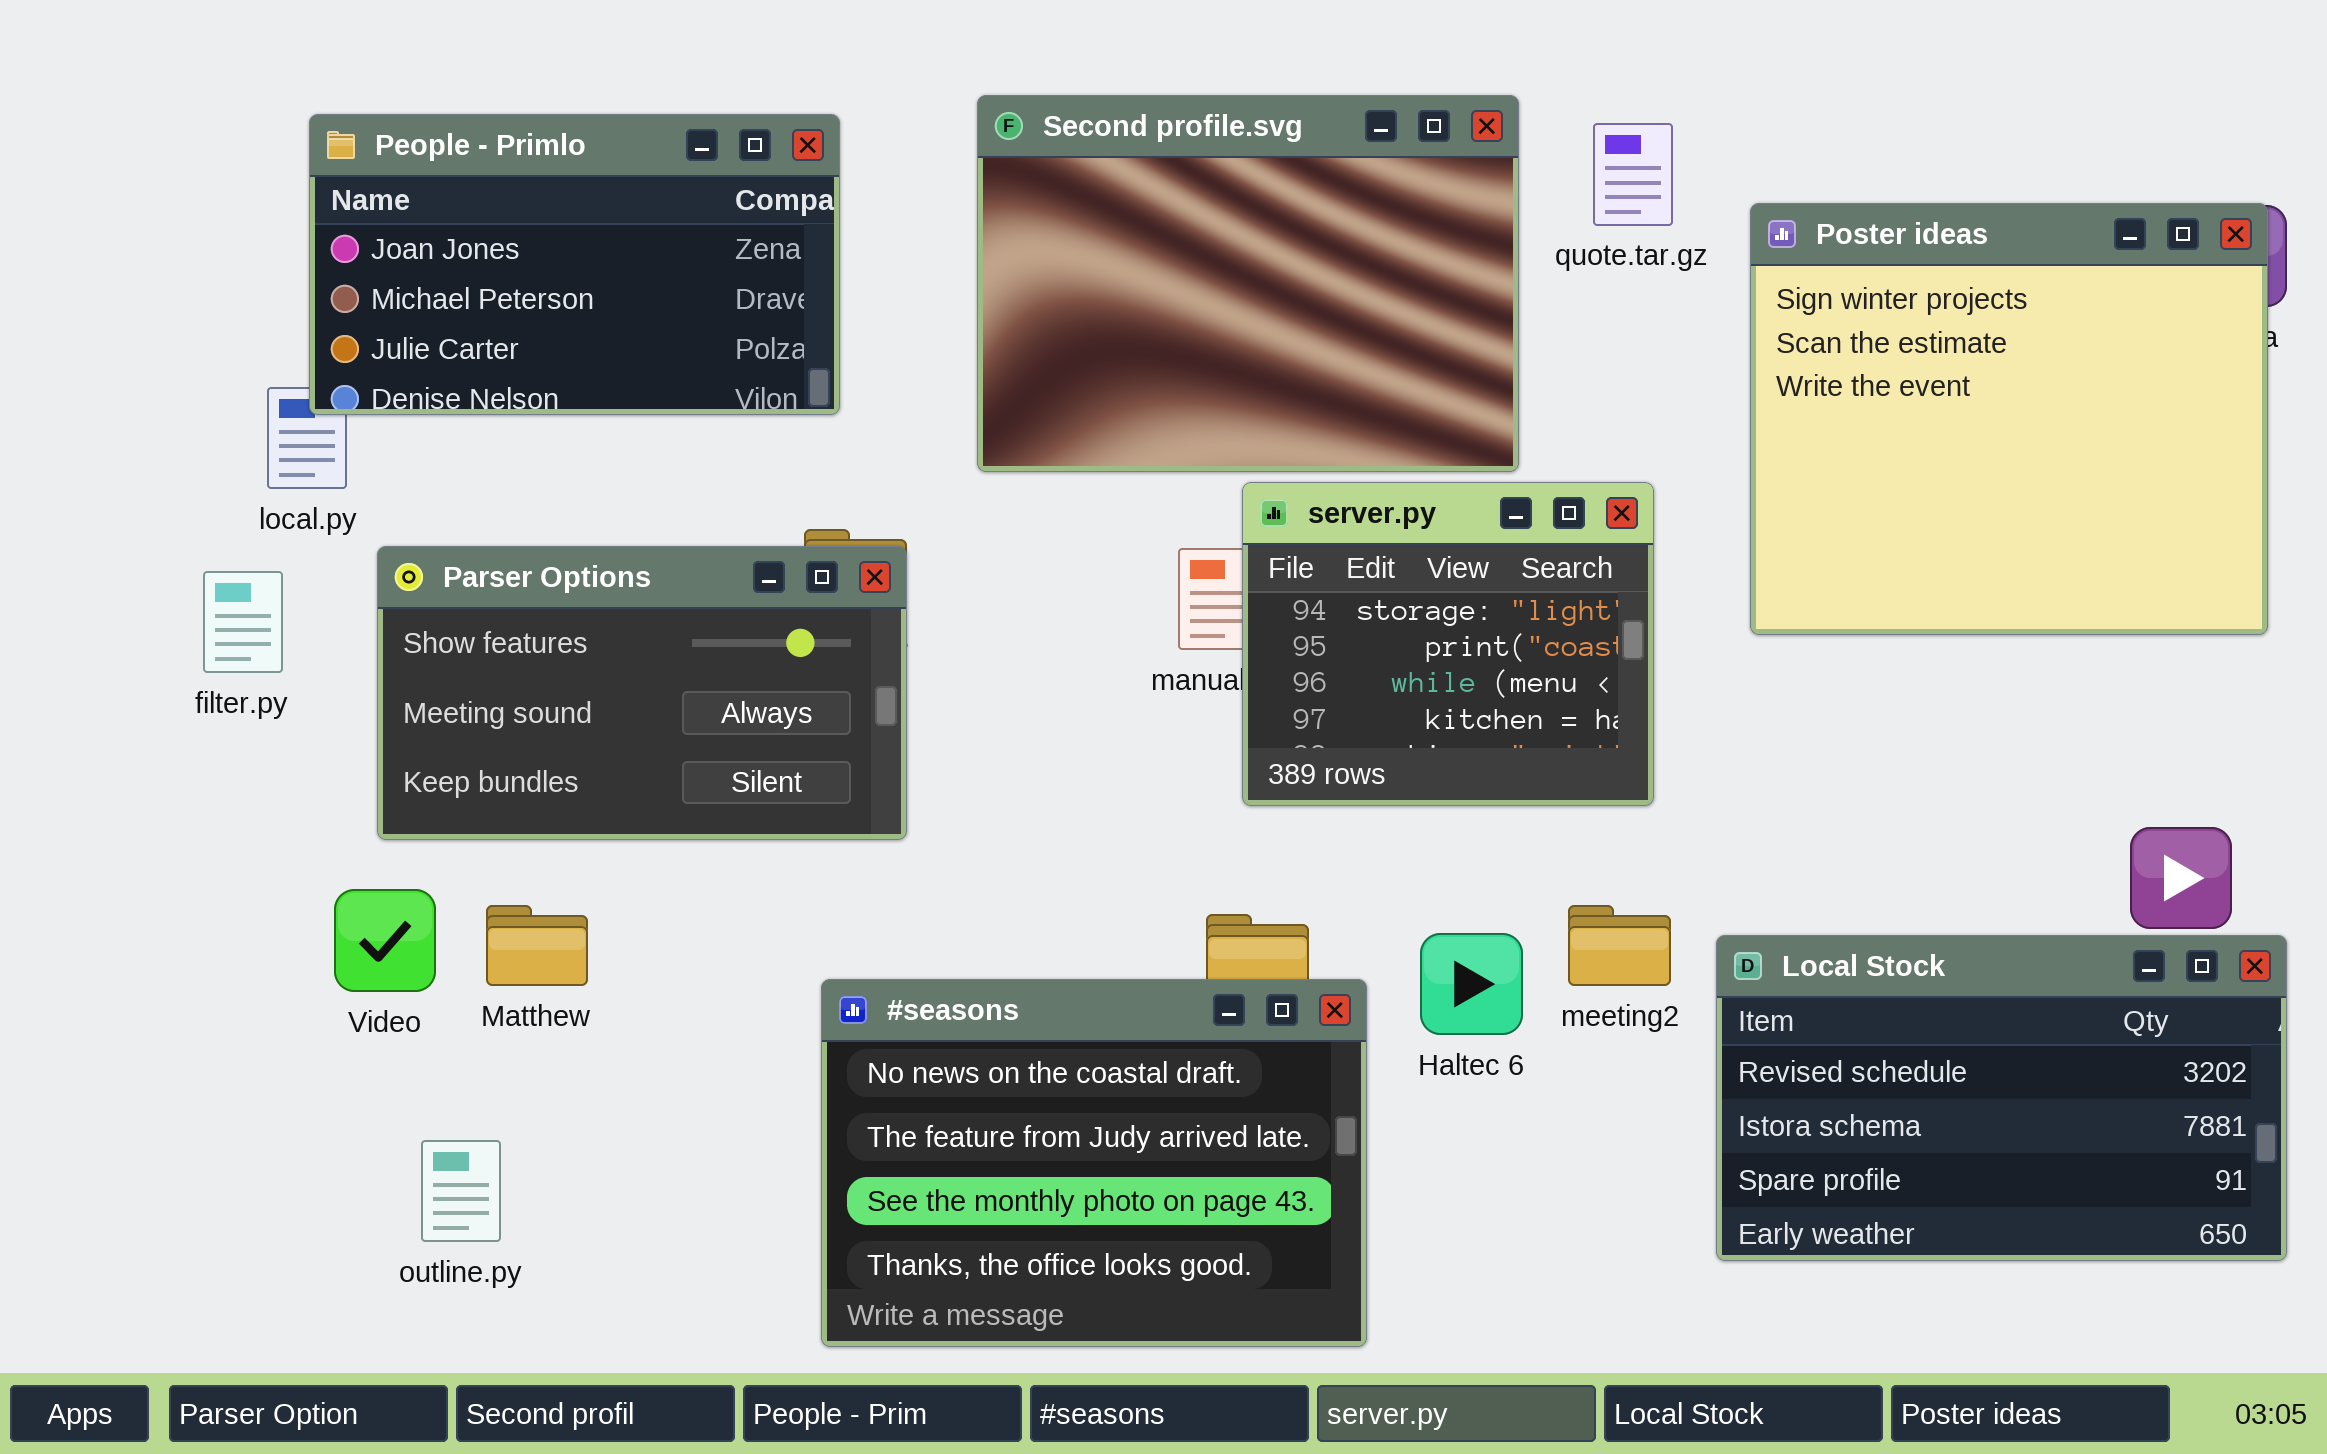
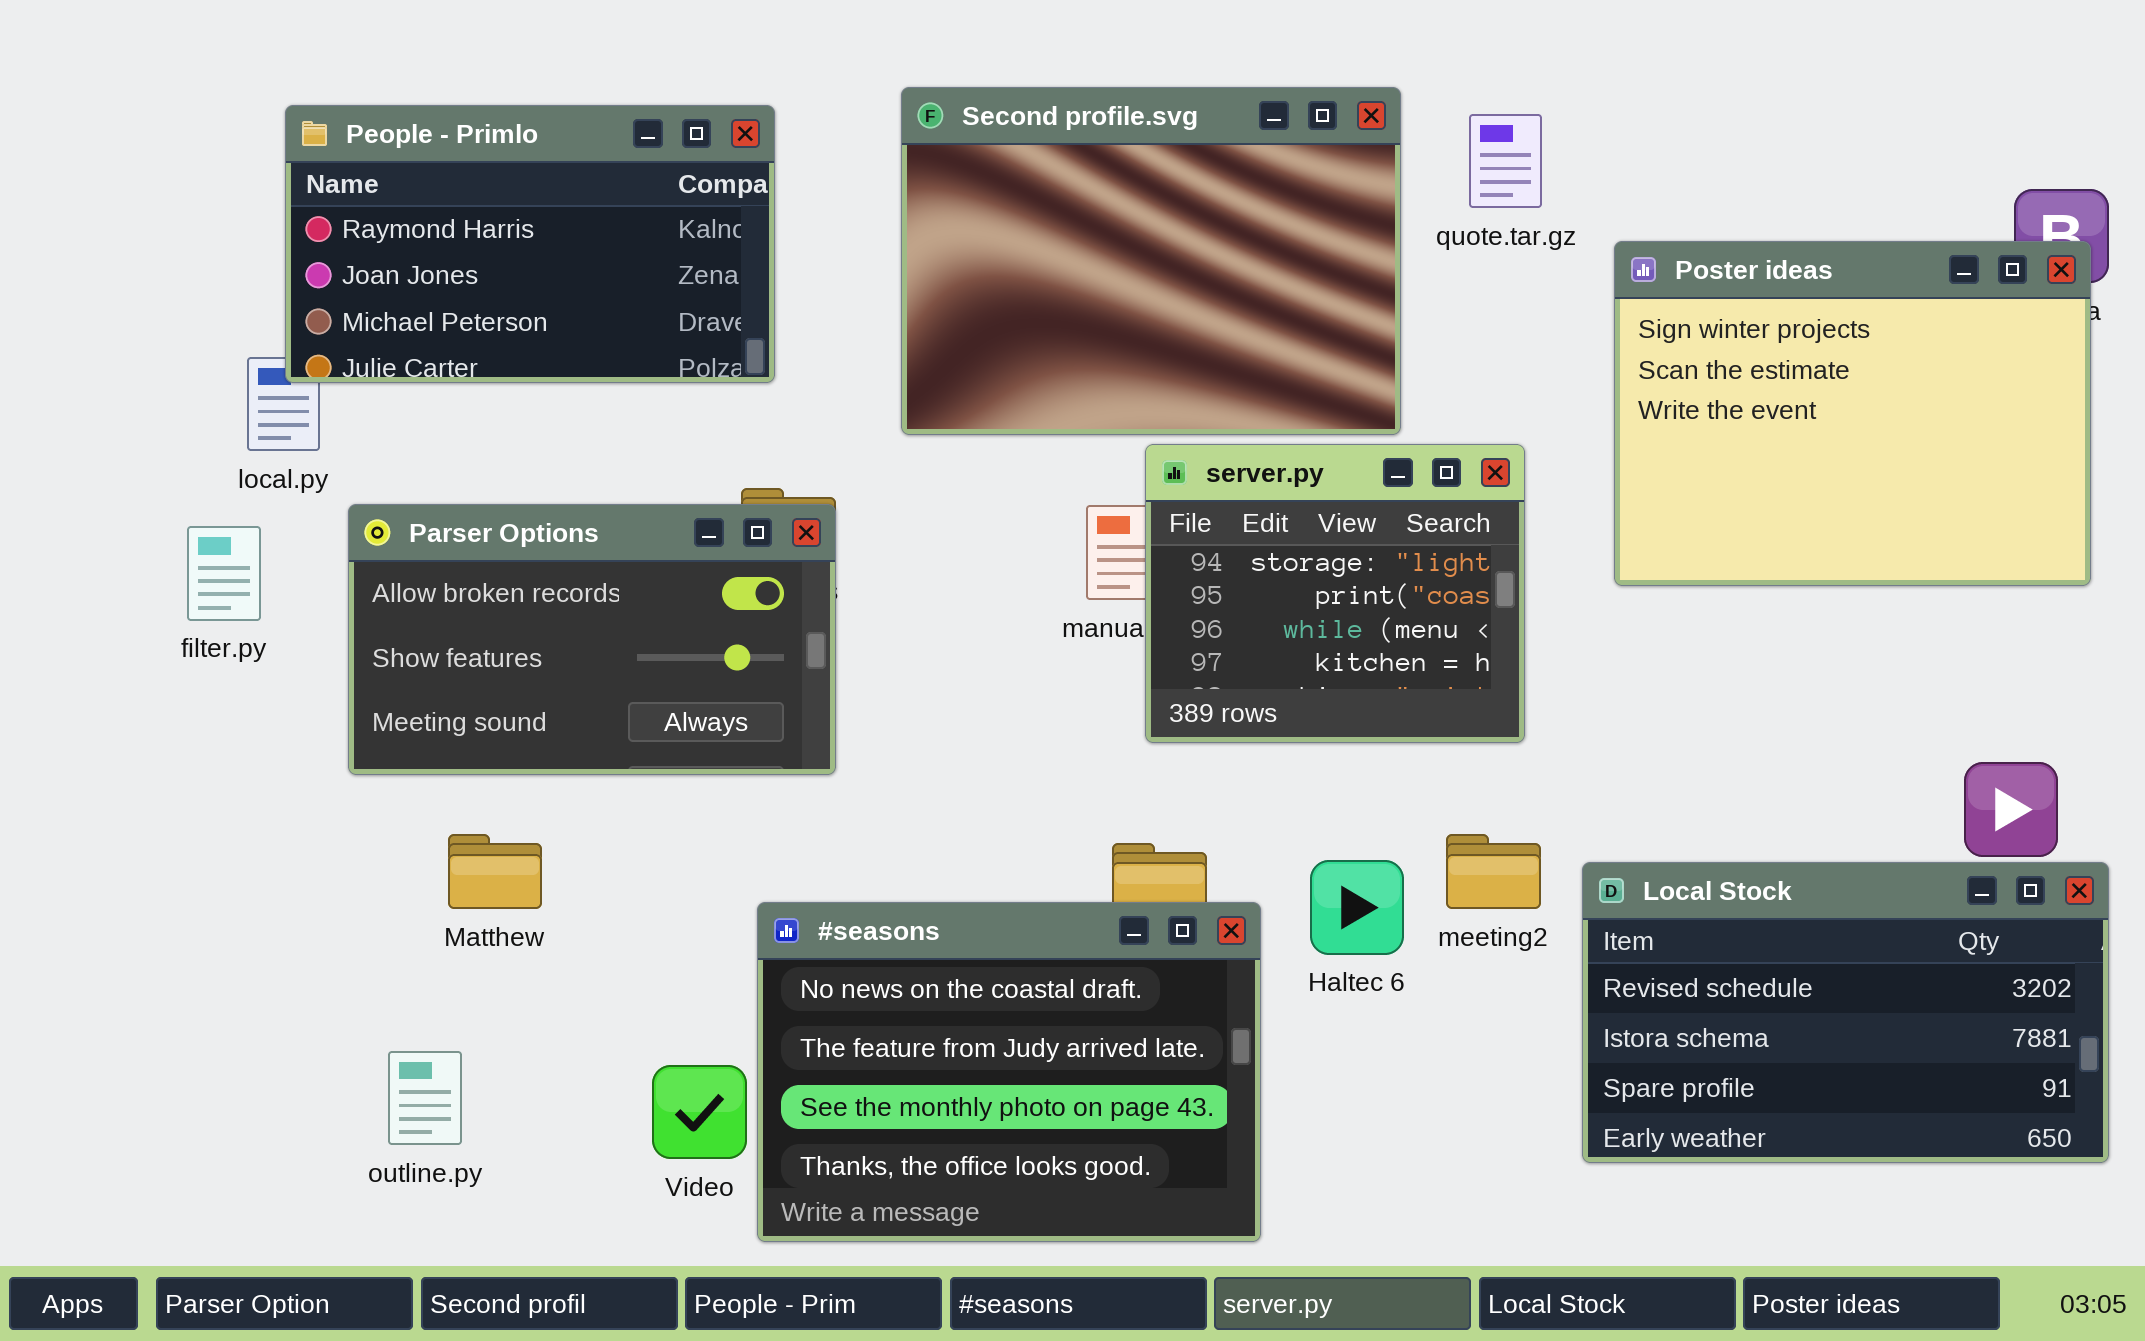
People - Primlo: [309,114,840,415] -> [285,105,775,383], scrolled up 1 row
Poster ideas: [1750,203,2268,635] -> [1614,241,2091,586], resized
Parser Options: [377,546,907,840] -> [348,504,836,775], scrolled up 1 row
Video: [334,889,436,992] -> [652,1065,747,1159], moved

